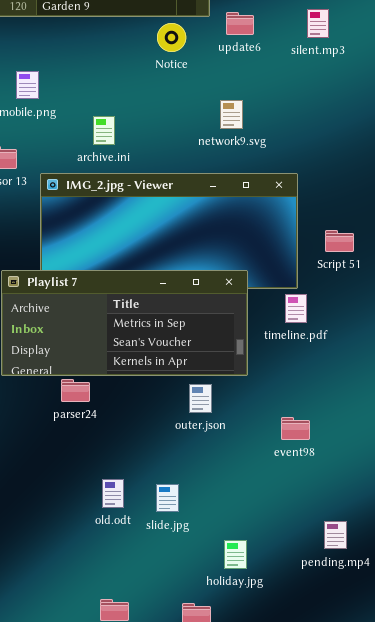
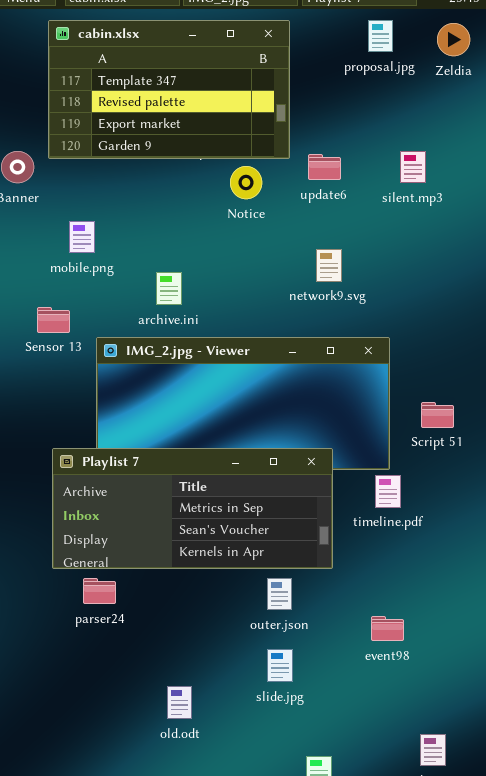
network9.svg: [220,100,243,129] -> [316,249,342,282], moved
parser24: [61,379,90,402] -> [83,578,116,604], moved
slide.jpg: [156,484,179,512] -> [267,649,293,682], moved

